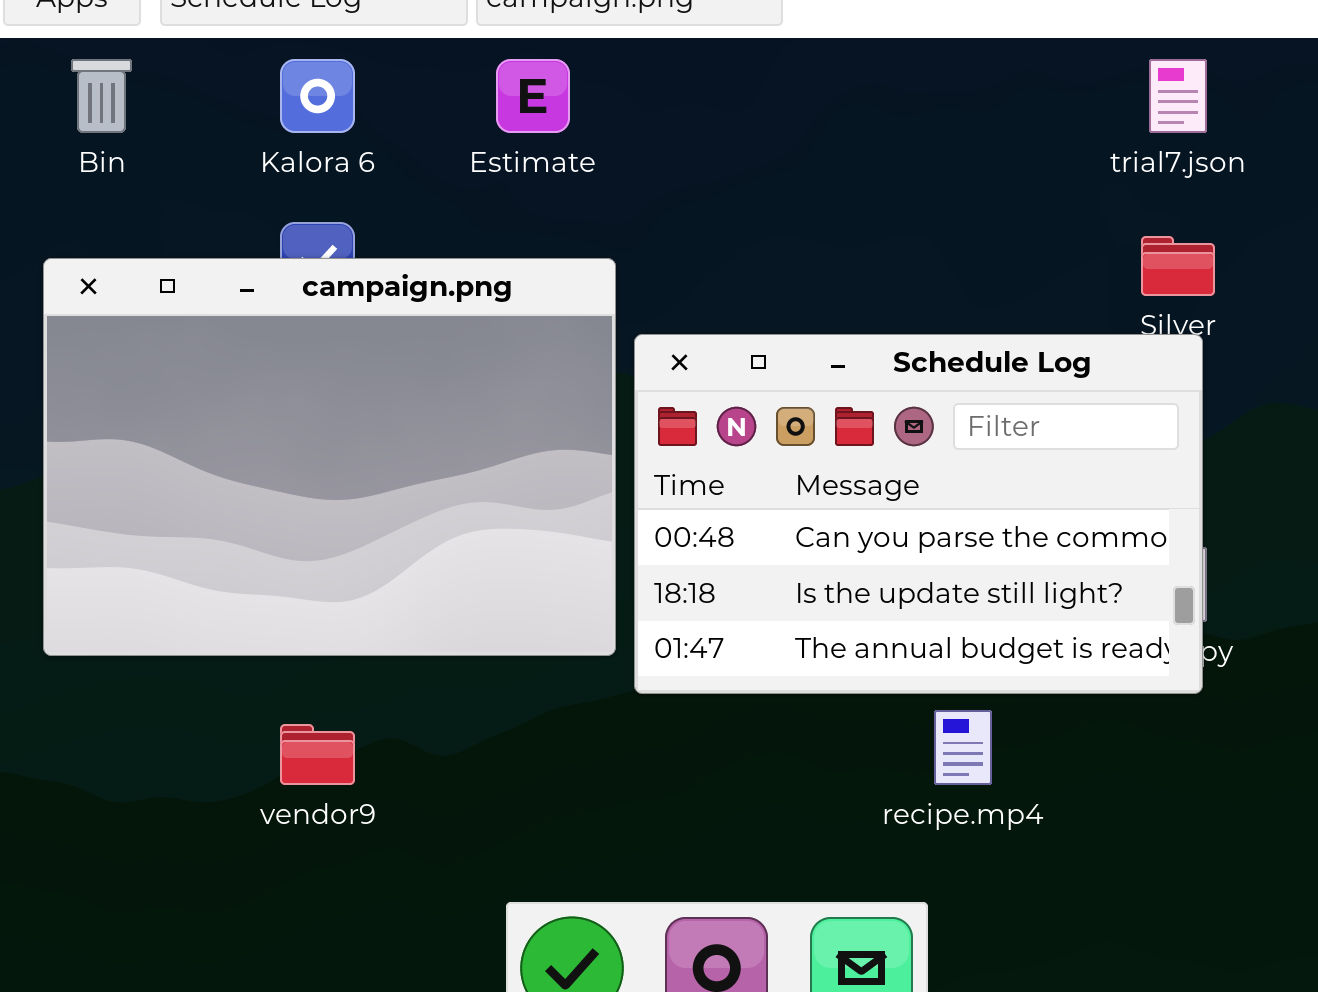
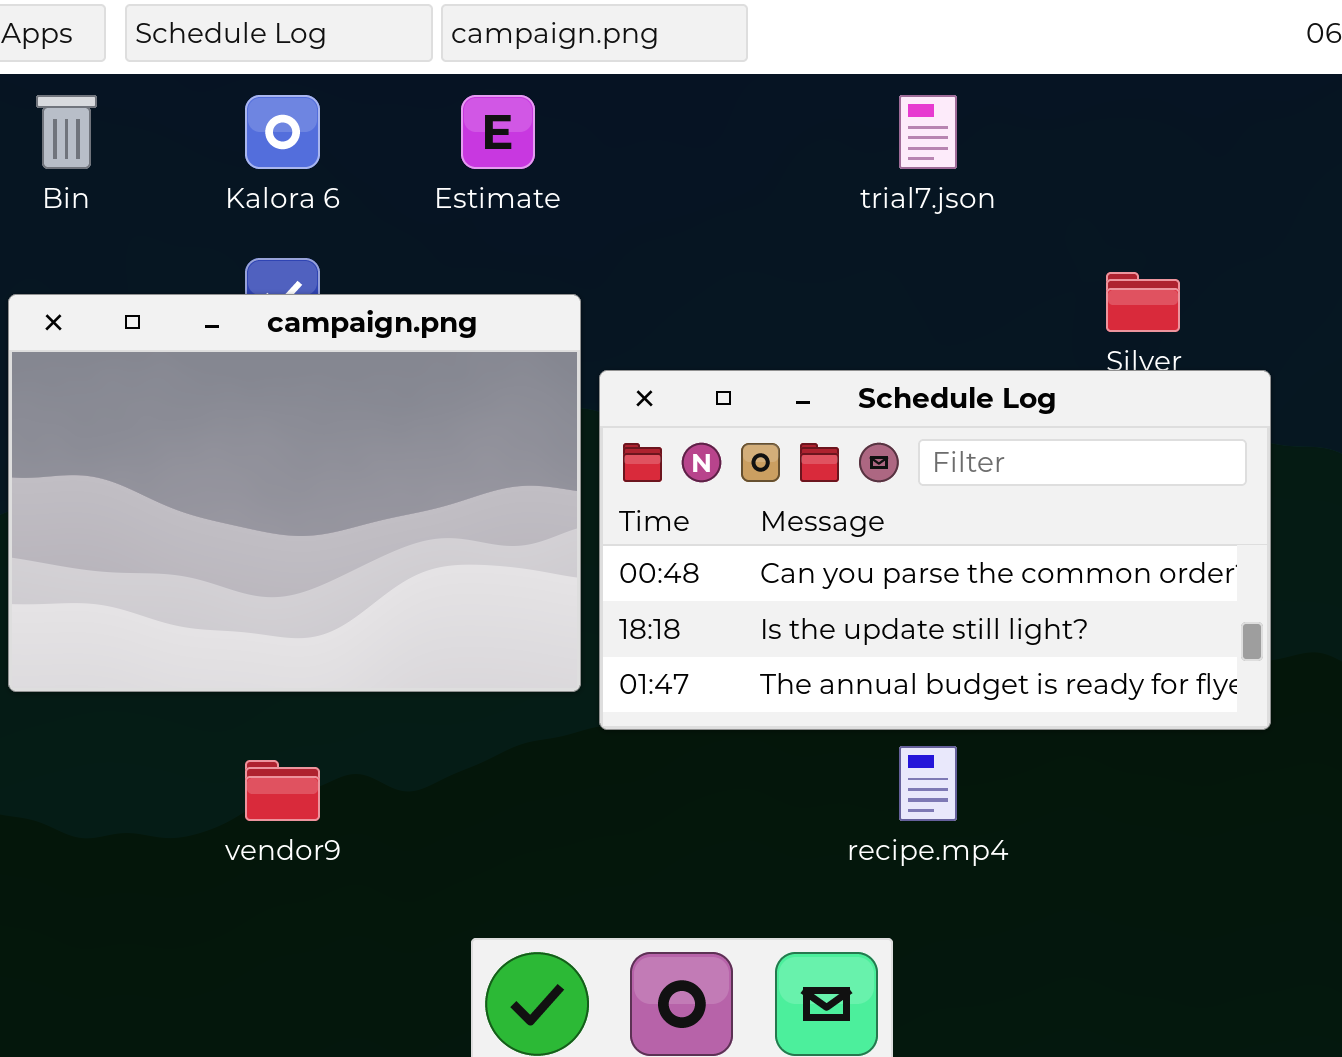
trial7.json: [1149,59,1207,133] -> [899,95,957,169], moved
Schedule Log: [634,334,1203,694] -> [599,370,1271,730], resized

